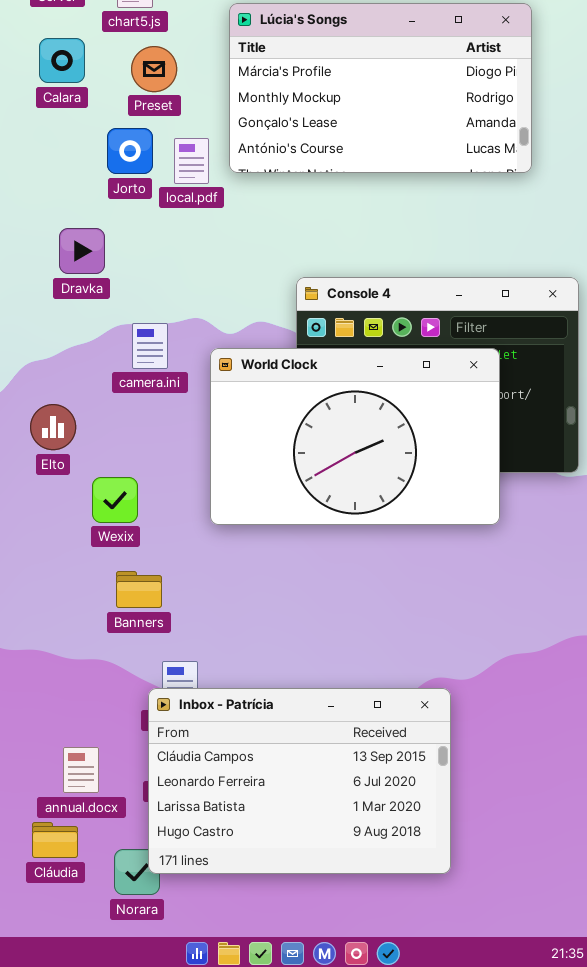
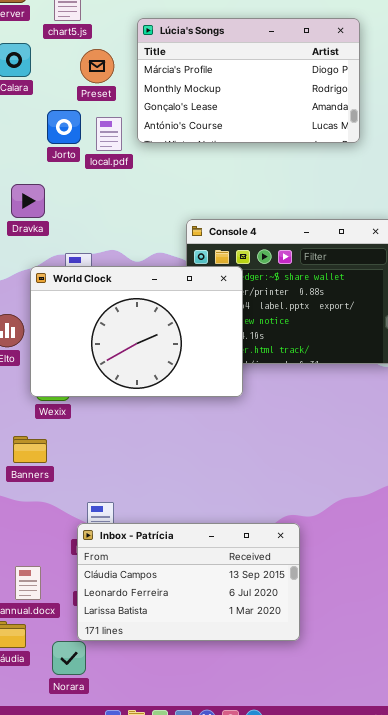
Preset: [131,46,177,92] -> [80,49,114,83], moved
World Clock: [210,348,500,525] -> [30,266,243,397], moved
Banners: [116,571,162,608] -> [13,436,47,463], moved
Inbox - Patrícia: [148,688,451,874] -> [77,523,300,641], resized

